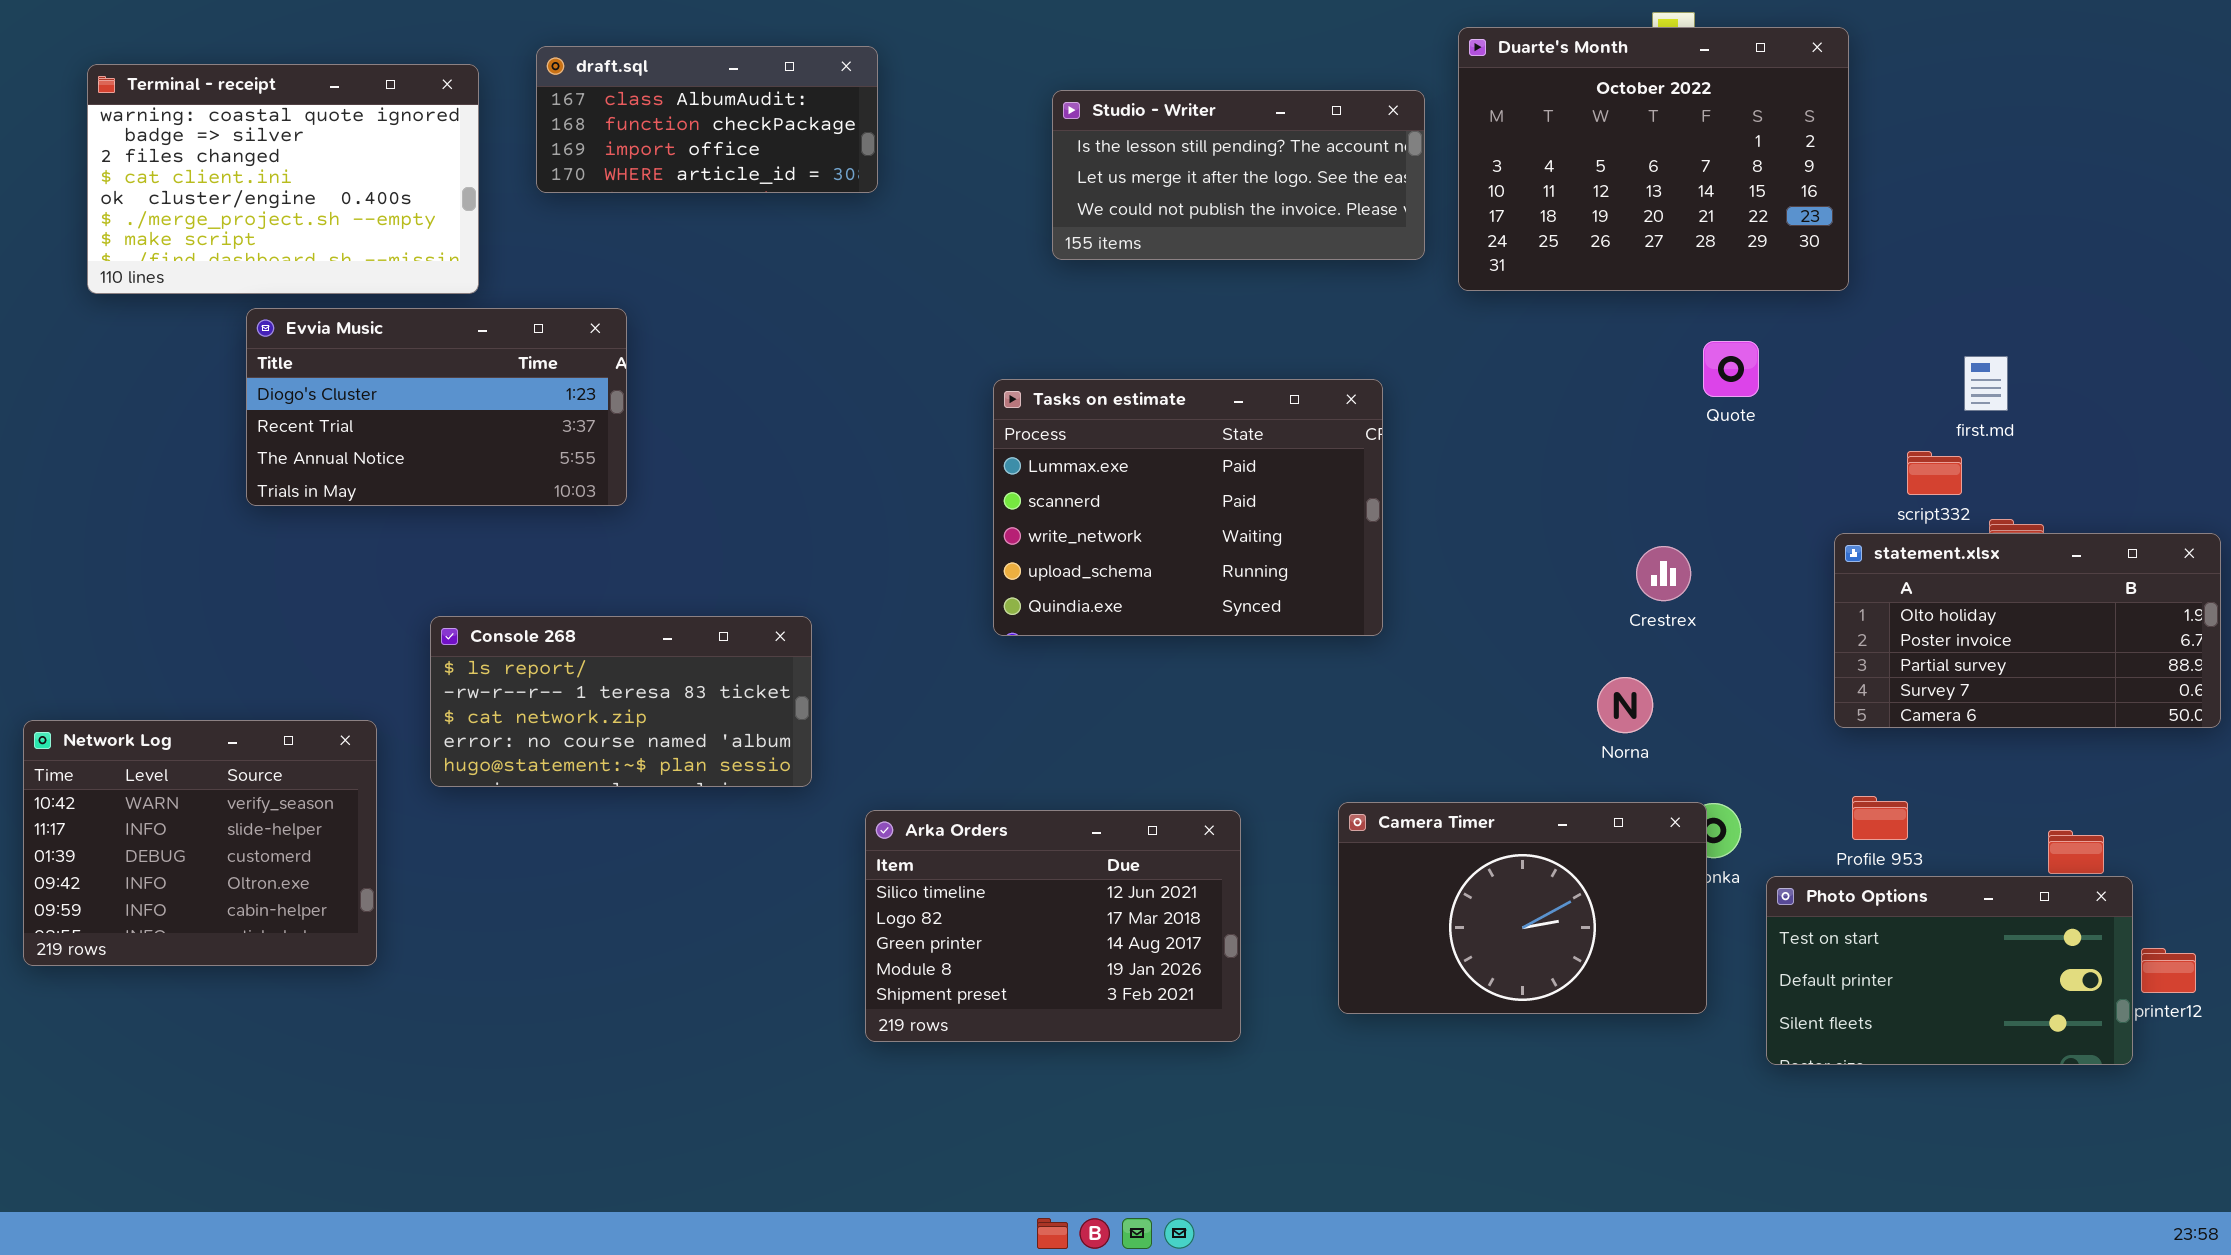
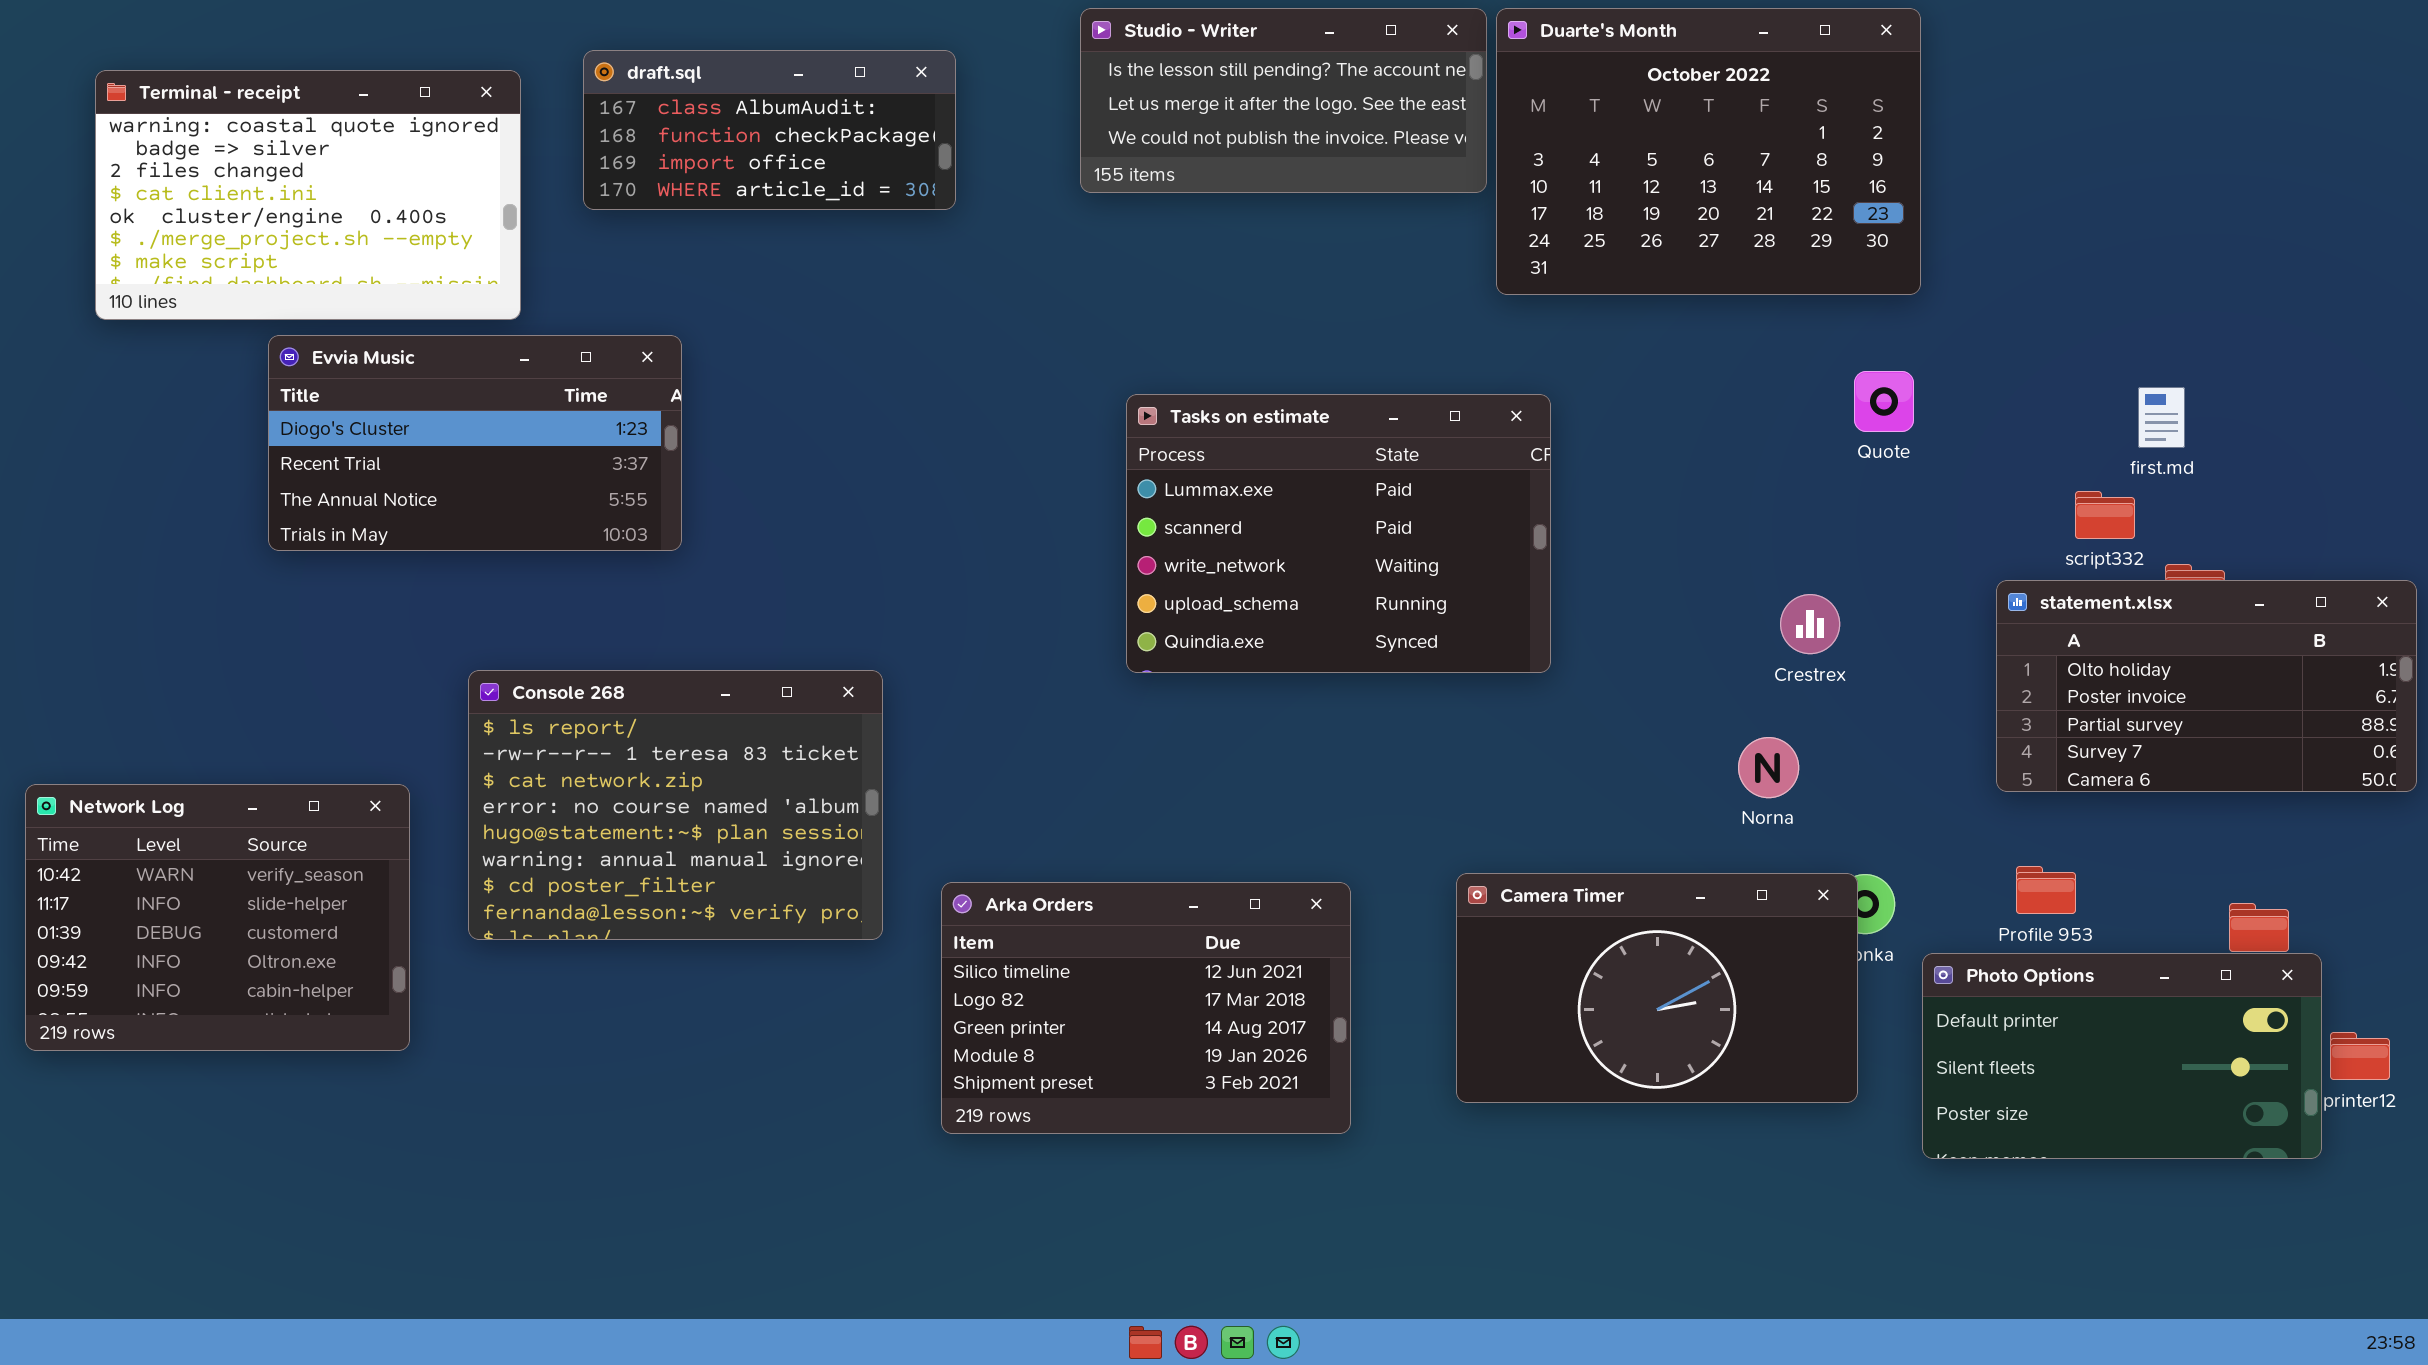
Duarte's Month: [1458,27,1849,291] -> [1496,8,1921,295], moved
Studio - Writer: [1052,90,1425,260] -> [1080,8,1487,193], moved
Tasks on estimate: [993,379,1383,636] -> [1126,394,1551,673], moved
Console 268: [430,616,812,787] -> [468,670,883,940], resized
Photo Options: [1766,876,2133,1065] -> [1922,953,2322,1159], scrolled down 1 row

